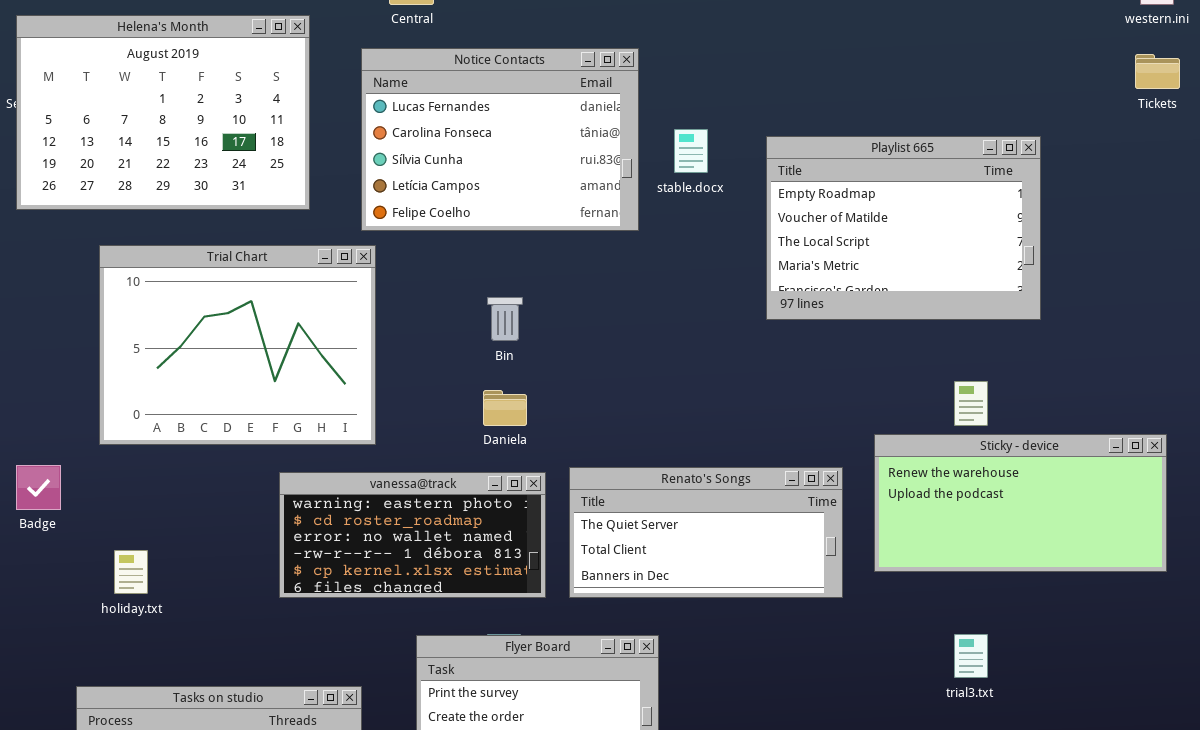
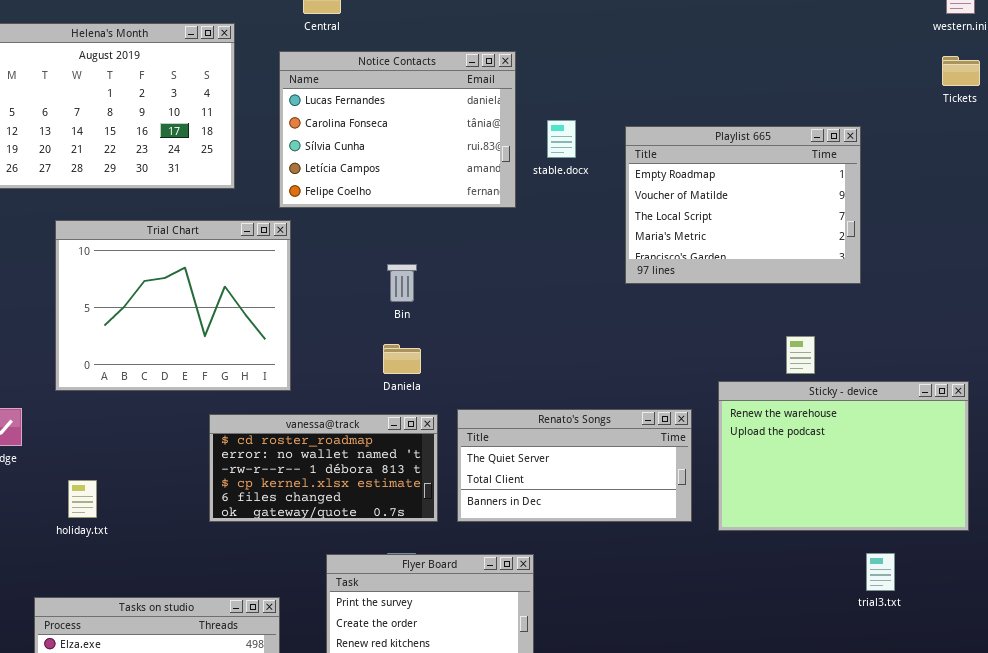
Sticky - device: [874,434,1167,572] -> [718,381,969,531], resized
vanessa@track: [279,472,546,598] -> [209,414,438,522], scrolled down 1 row
trial3.txt: [954,634,988,678] -> [866,553,895,591], moved

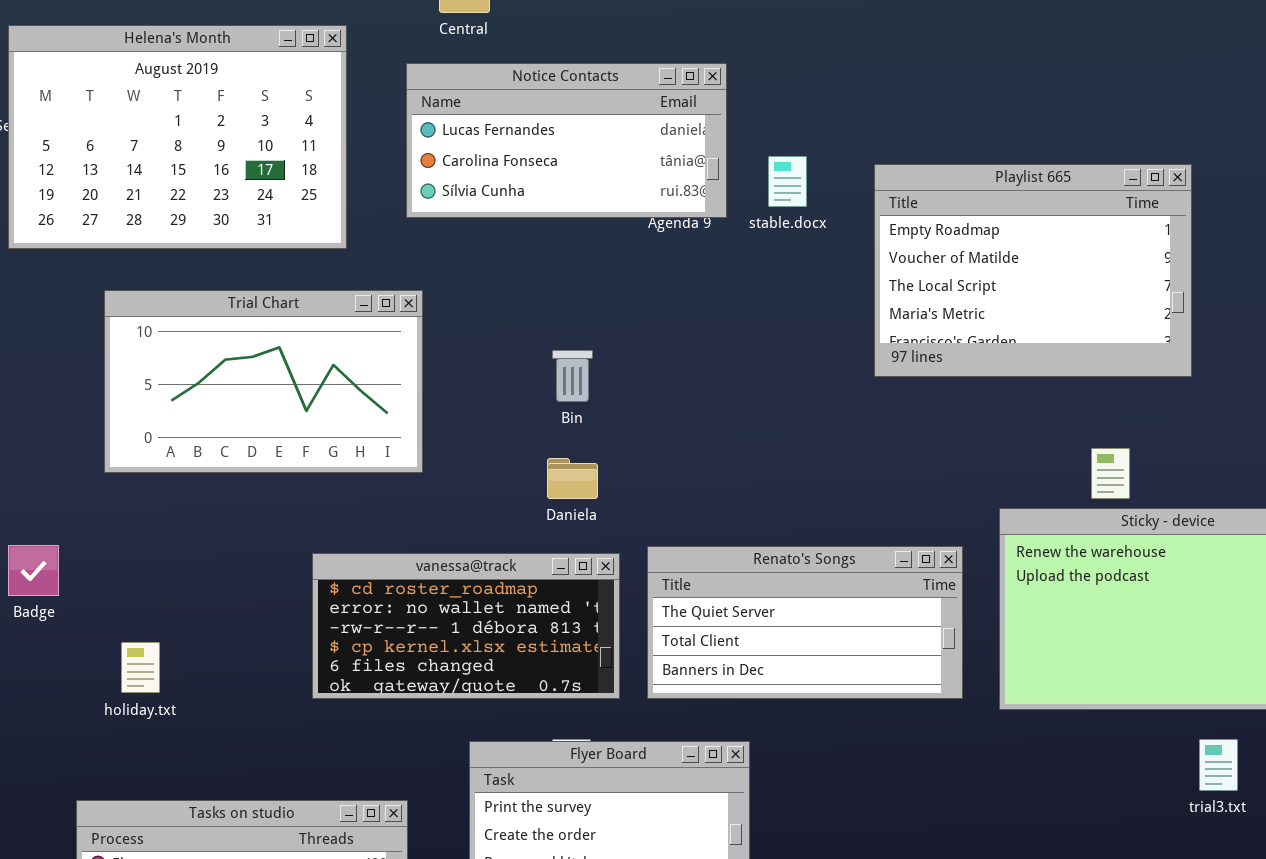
Notice Contacts: [279,51,516,208] -> [406,63,727,218], resized
Trial Chart: [55,220,291,391] -> [104,290,423,473], resized

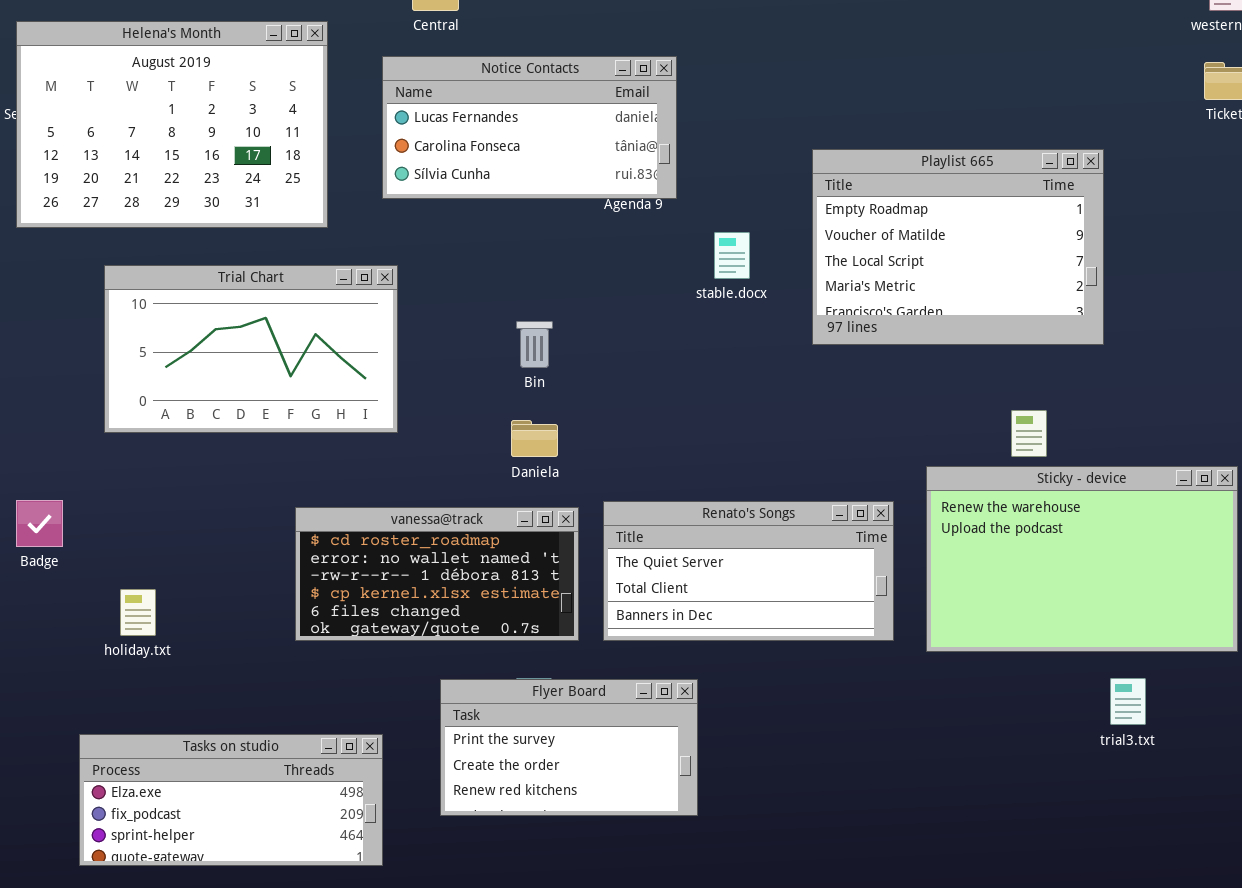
stable.docx: [768,156,807,207] -> [714,232,750,279], moved

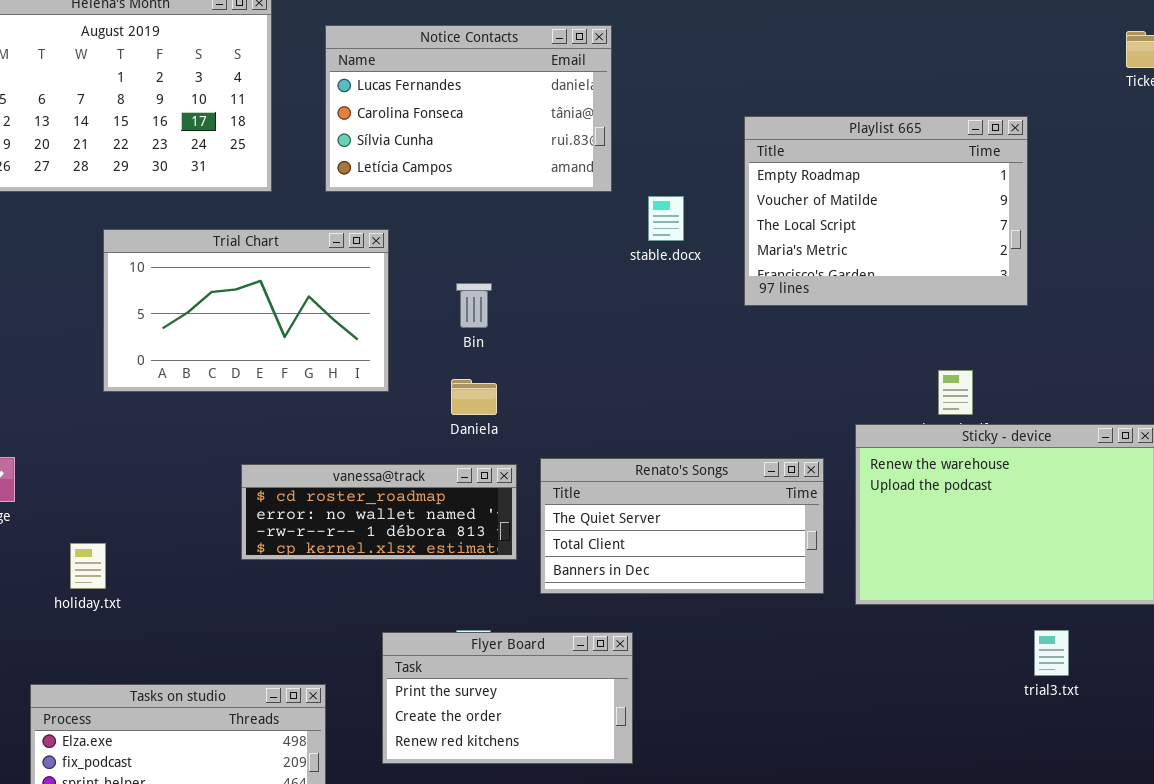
Notice Contacts: [382,56,677,199] -> [325,25,612,192], resized
Trial Chart: [104,265,398,433] -> [103,229,389,392], moved
vanessa@track: [295,507,579,641] -> [241,464,517,560], resized

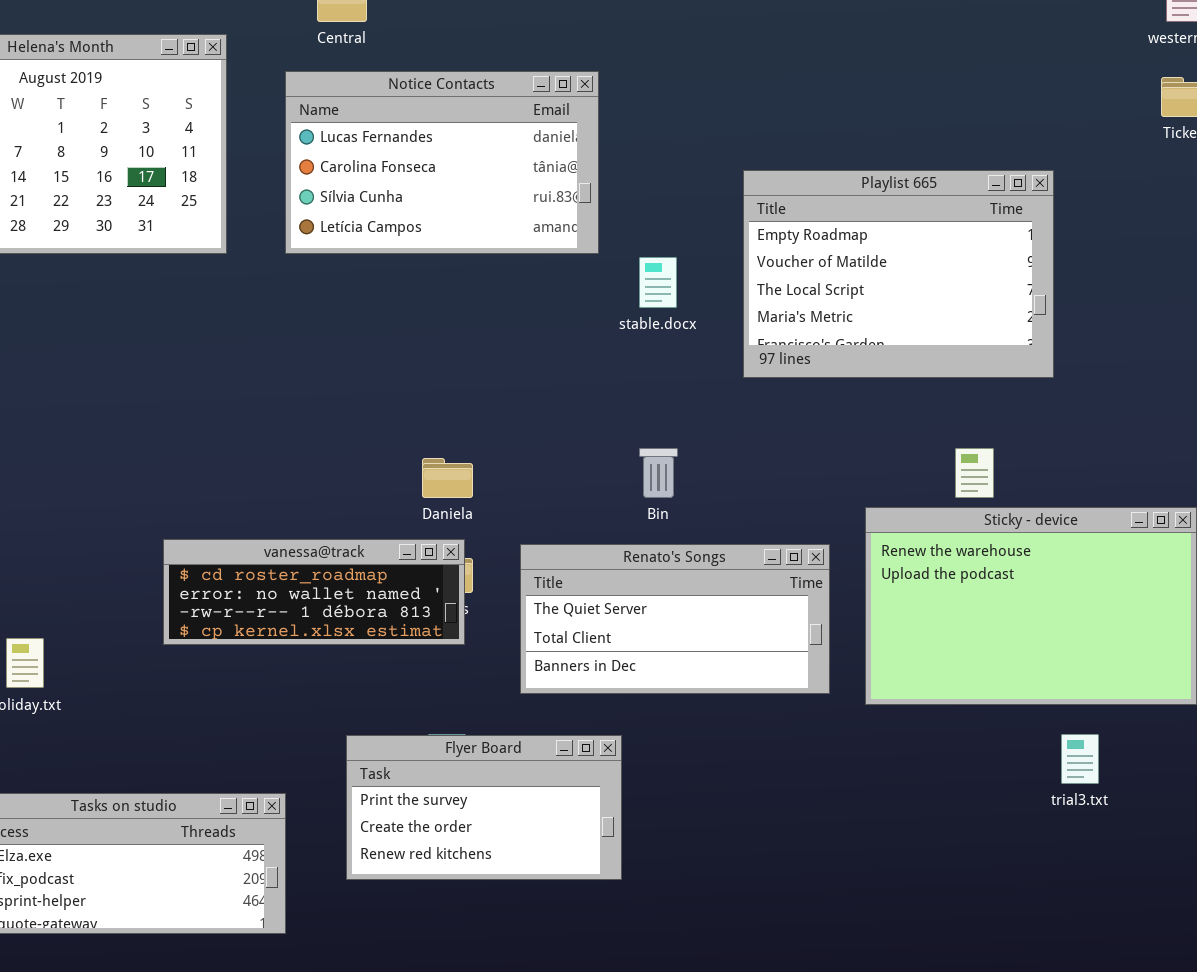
Trial Chart: [103,229,389,392] -> none, closed
Bin: [456,283,492,328] -> [639,448,678,498], moved
vanessa@track: [241,464,517,560] -> [163,539,465,645], moved

